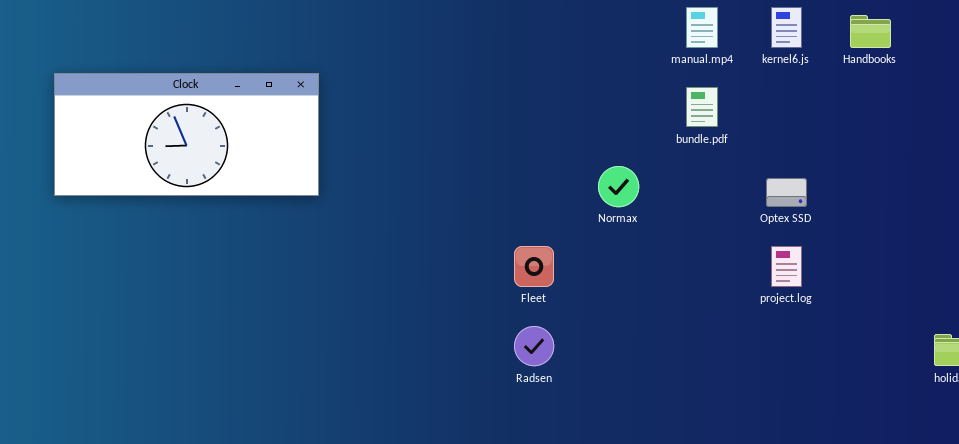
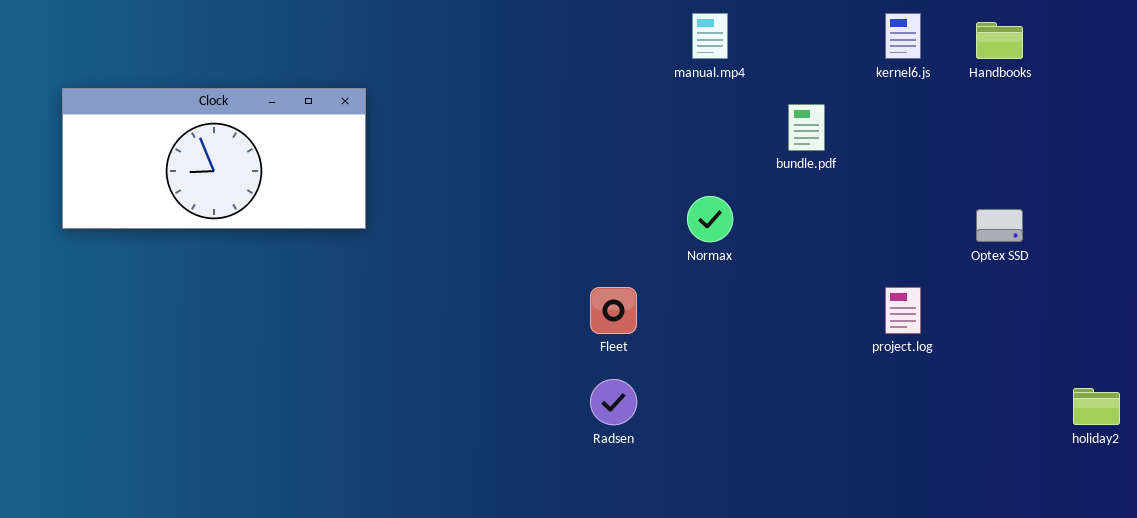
manual.mp4: [686,7,718,48] -> [692,13,728,59], moved
Optex SSD: [766,178,807,207] -> [976,209,1023,242], moved

